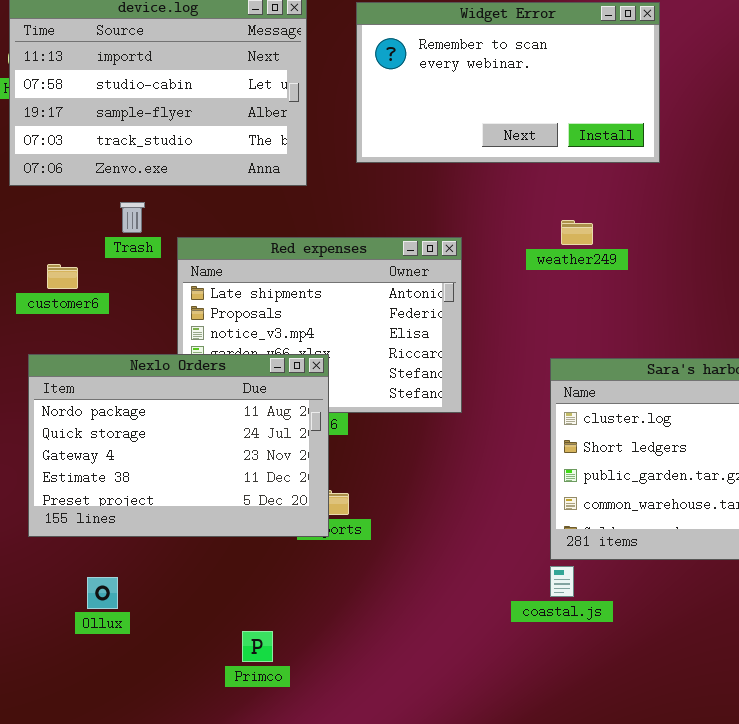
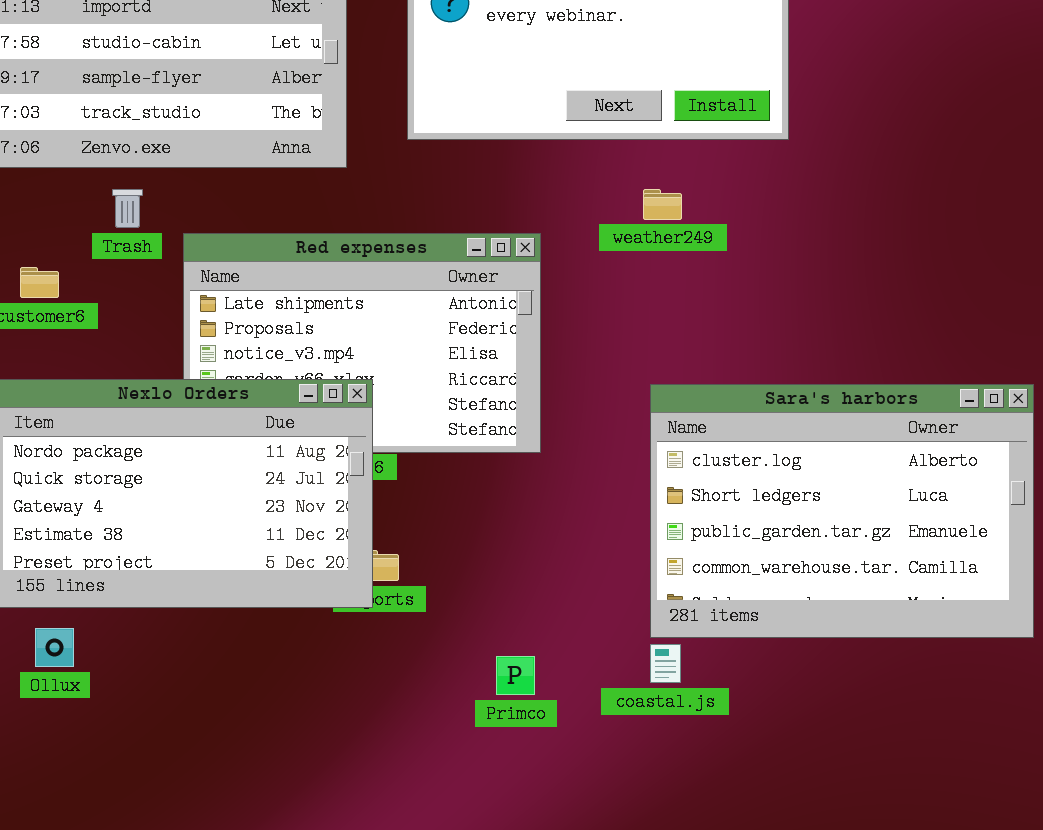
weather249: [561,220,593,245] -> [643,189,682,220], moved
Ollux: [87,577,118,609] -> [35,628,74,667], moved
Primco: [242,631,273,662] -> [496,656,535,695], moved

